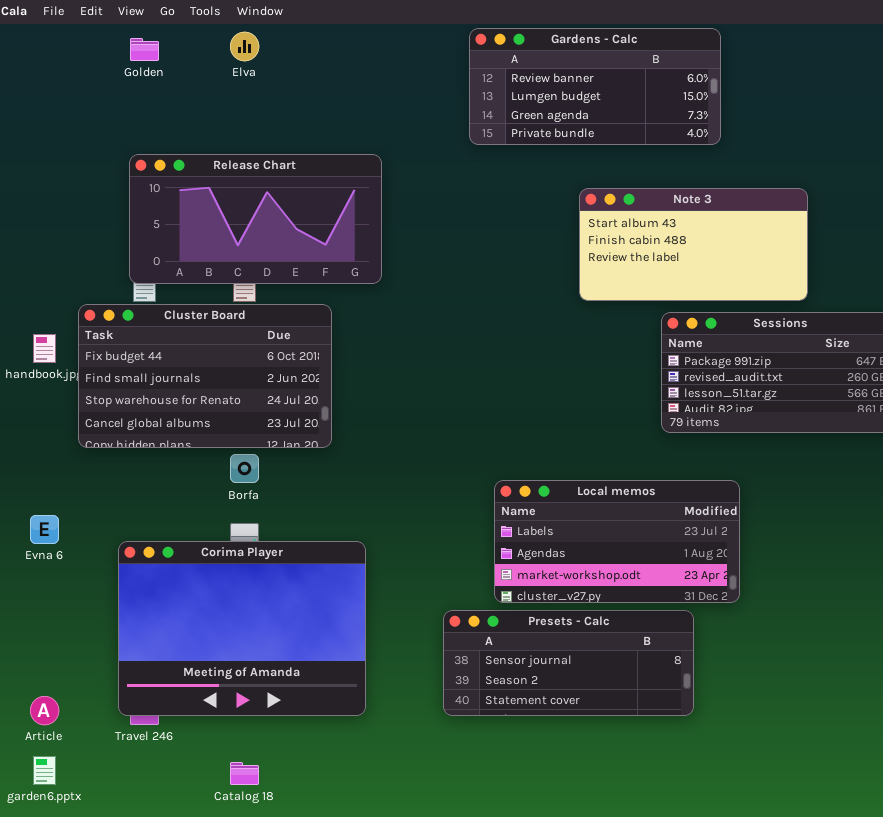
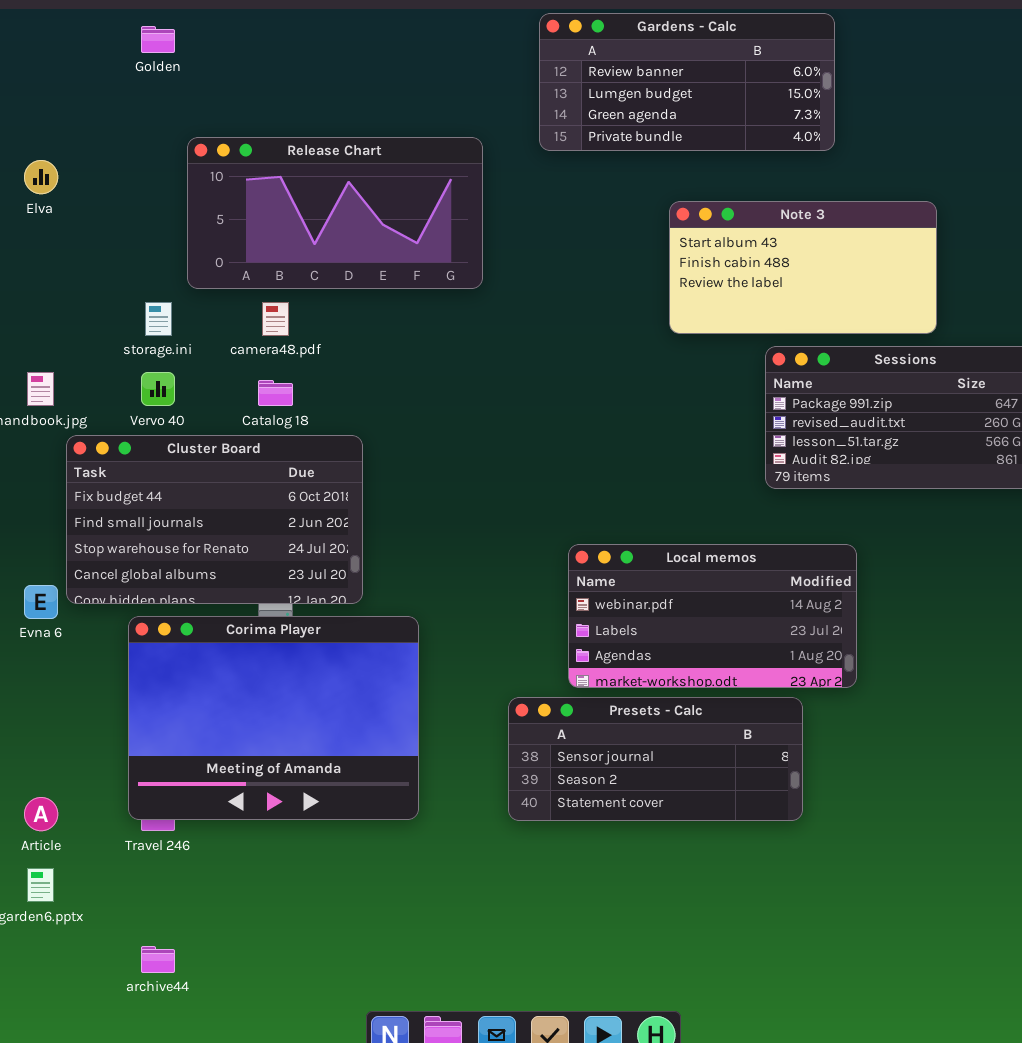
Elva: [230,32,259,61] -> [24,160,58,194], moved
Release Chart: [129,154,382,284] -> [187,137,483,289], moved
Cluster Board: [78,304,332,448] -> [66,435,363,604], moved
Local memos: [494,480,740,603] -> [568,544,857,688], scrolled up 1 row
Catalog 18: [230,762,259,785] -> [258,380,293,406], moved

